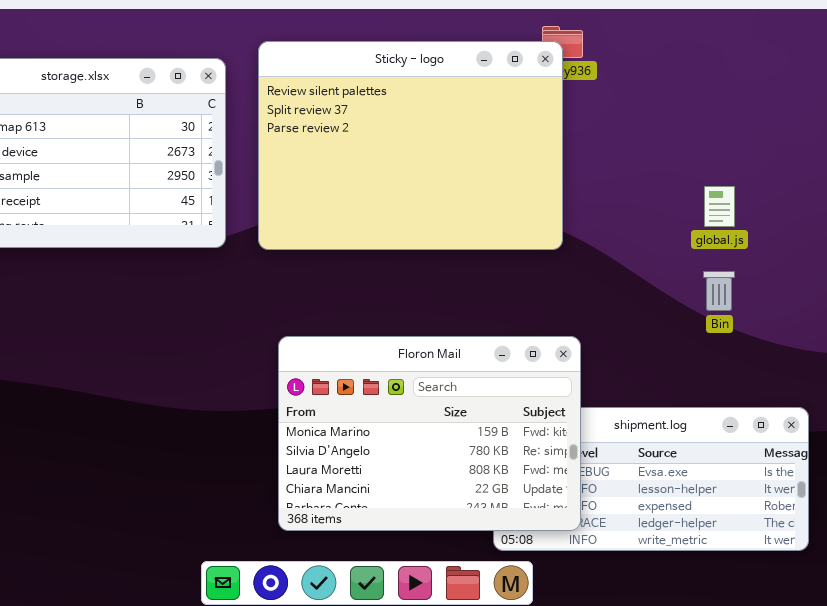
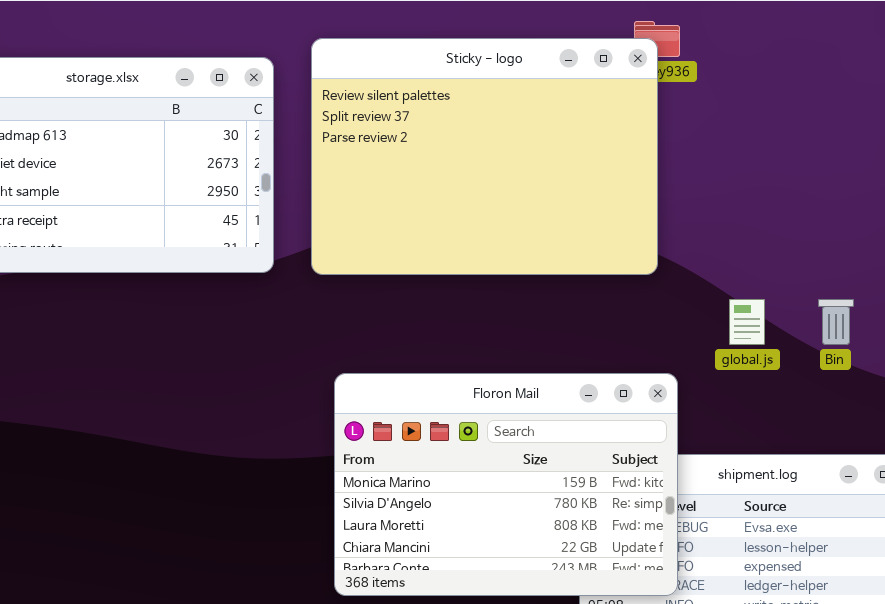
global.js: [704,186,735,227] -> [729,299,765,345], moved

